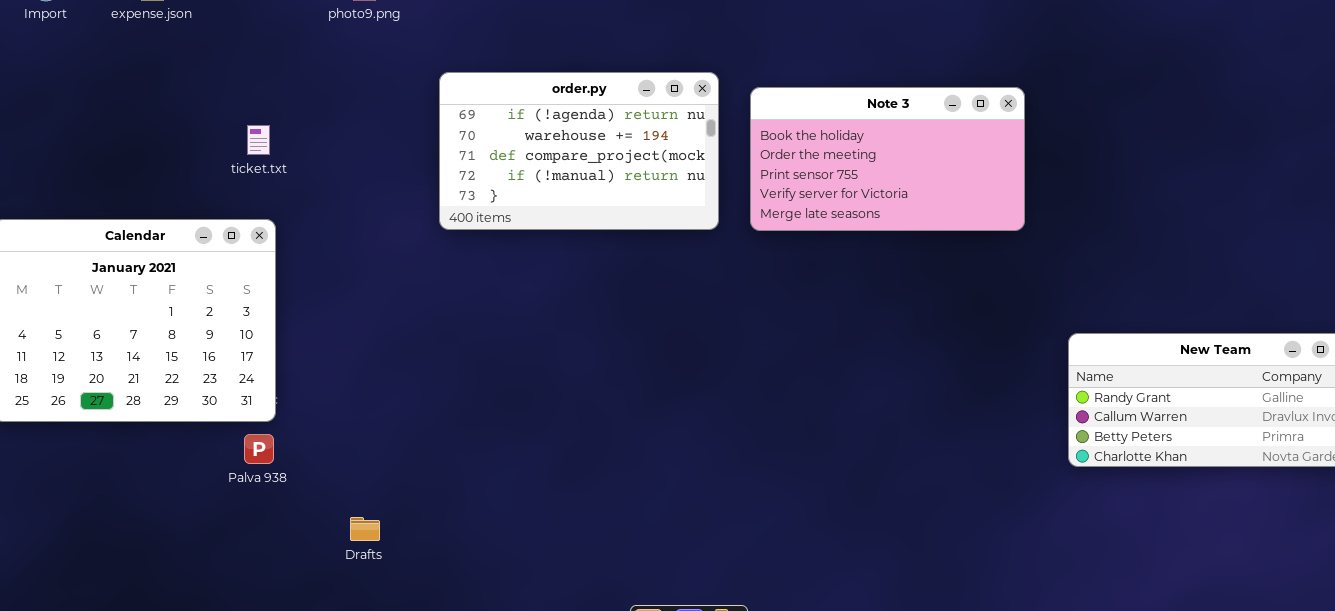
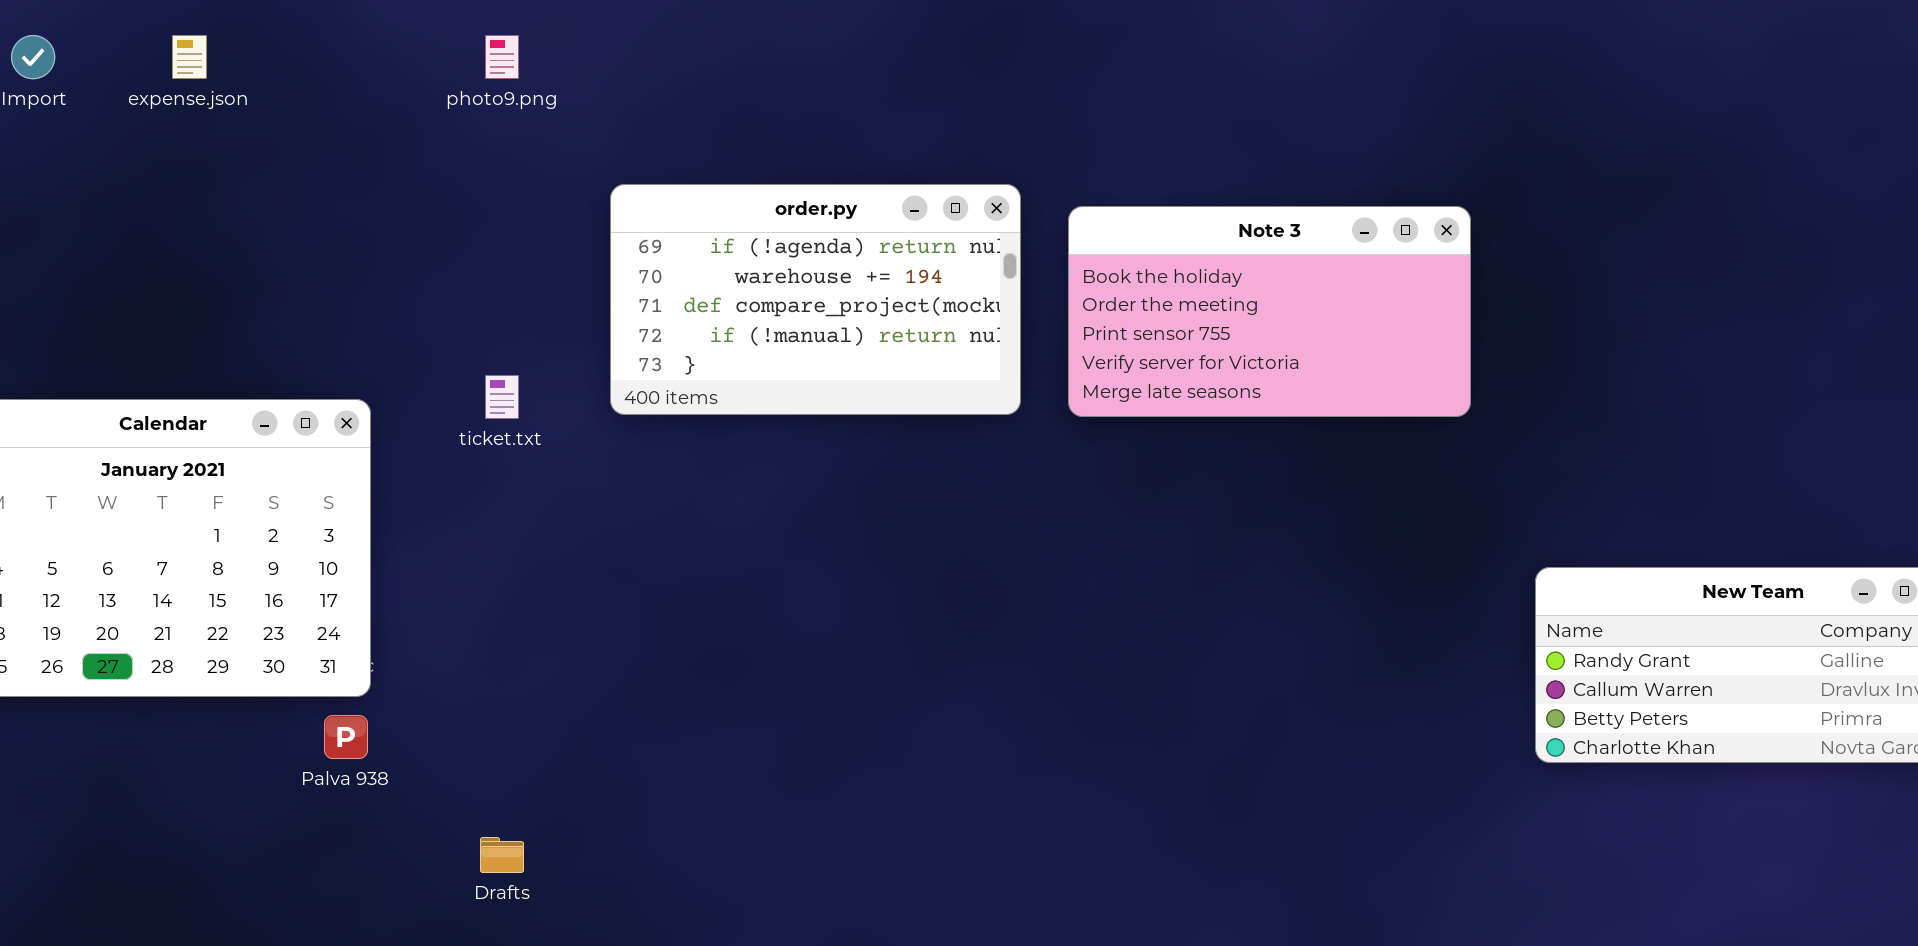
ticket.txt: [247,125,270,155] -> [485,375,519,419], moved

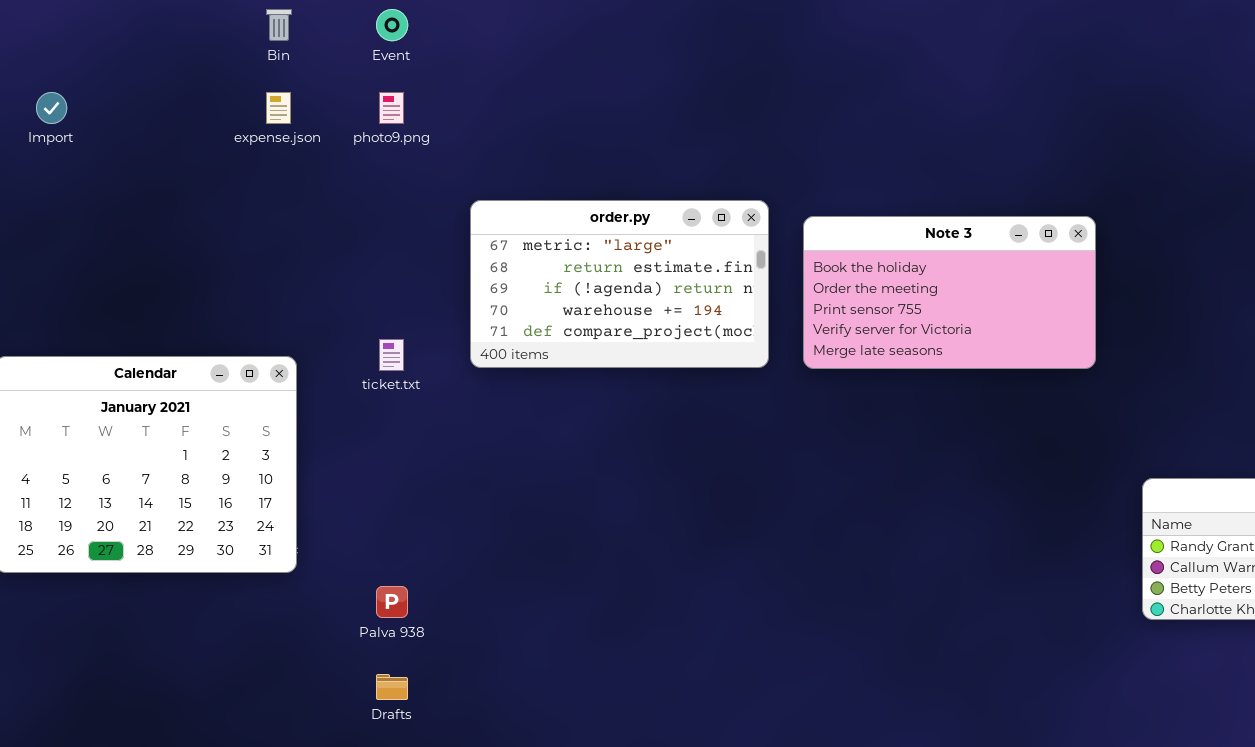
expense.json: [172,35,207,79] -> [266,92,291,124], moved
order.py: [610,184,1021,415] -> [470,200,769,368], scrolled up 2 rows
Palva 938: [324,715,368,759] -> [376,586,408,618], moved

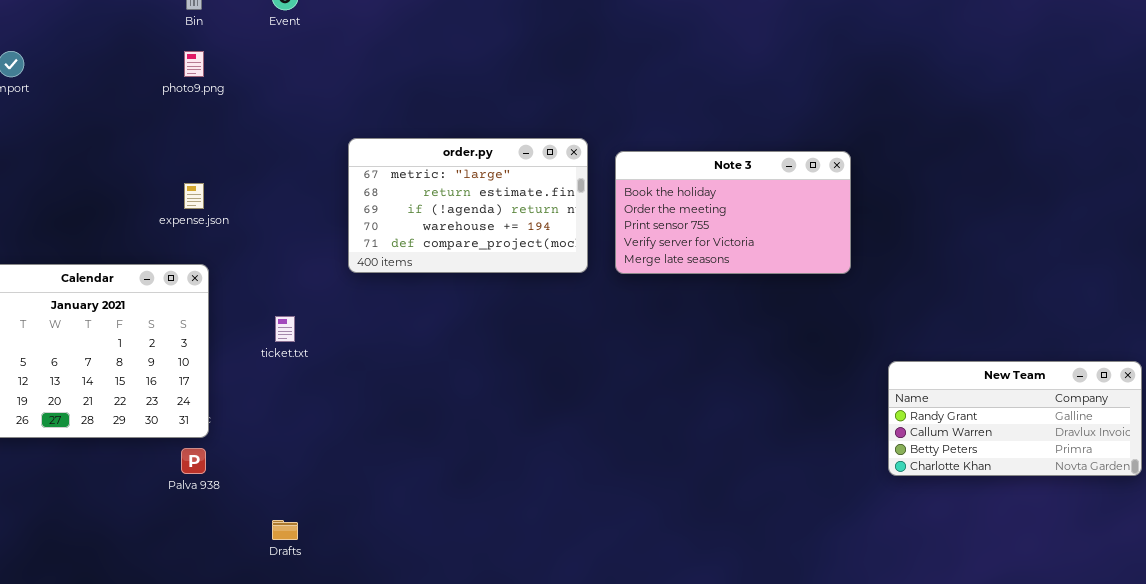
expense.json: [266,92,291,124] -> [184,183,204,209], moved
photo9.png: [379,92,404,124] -> [184,51,204,77], moved
ticket.txt: [379,339,404,371] -> [275,316,295,342], moved
Palva 938: [376,586,408,618] -> [181,448,206,474], moved

